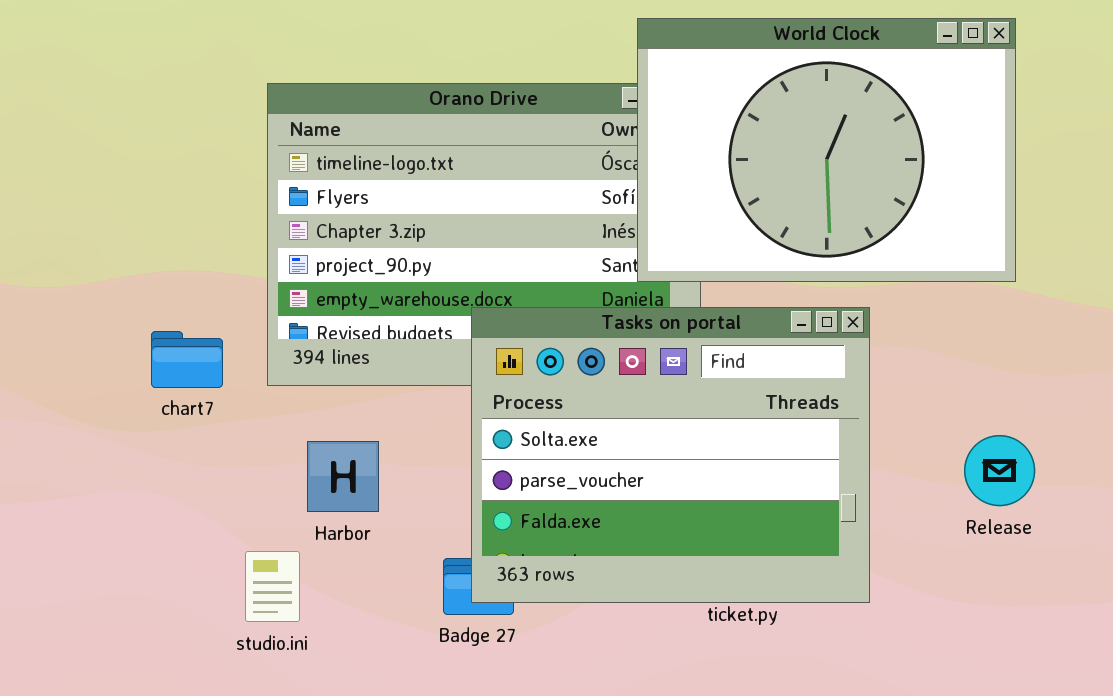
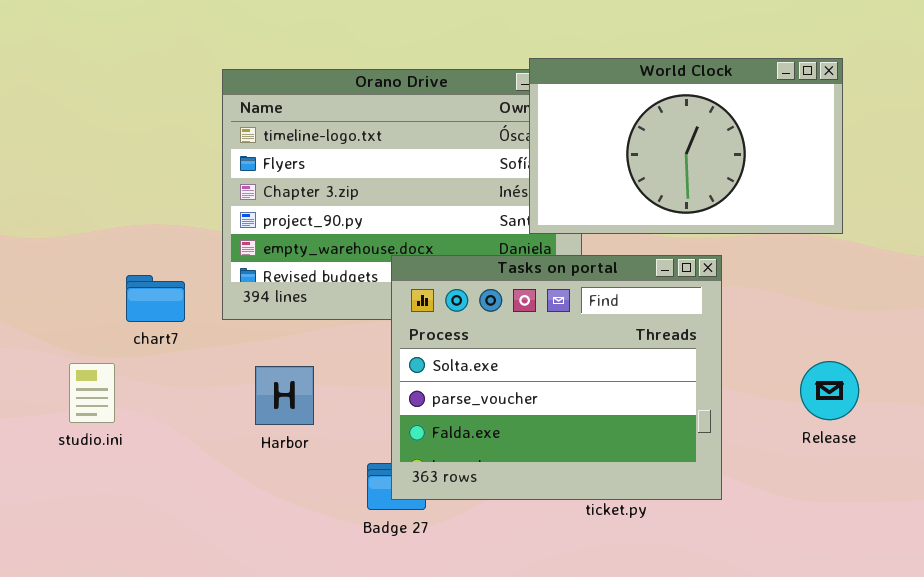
World Clock: [637,18,1016,282] -> [529,58,843,234], resized
studio.ini: [245,551,300,622] -> [69,363,115,423], moved

